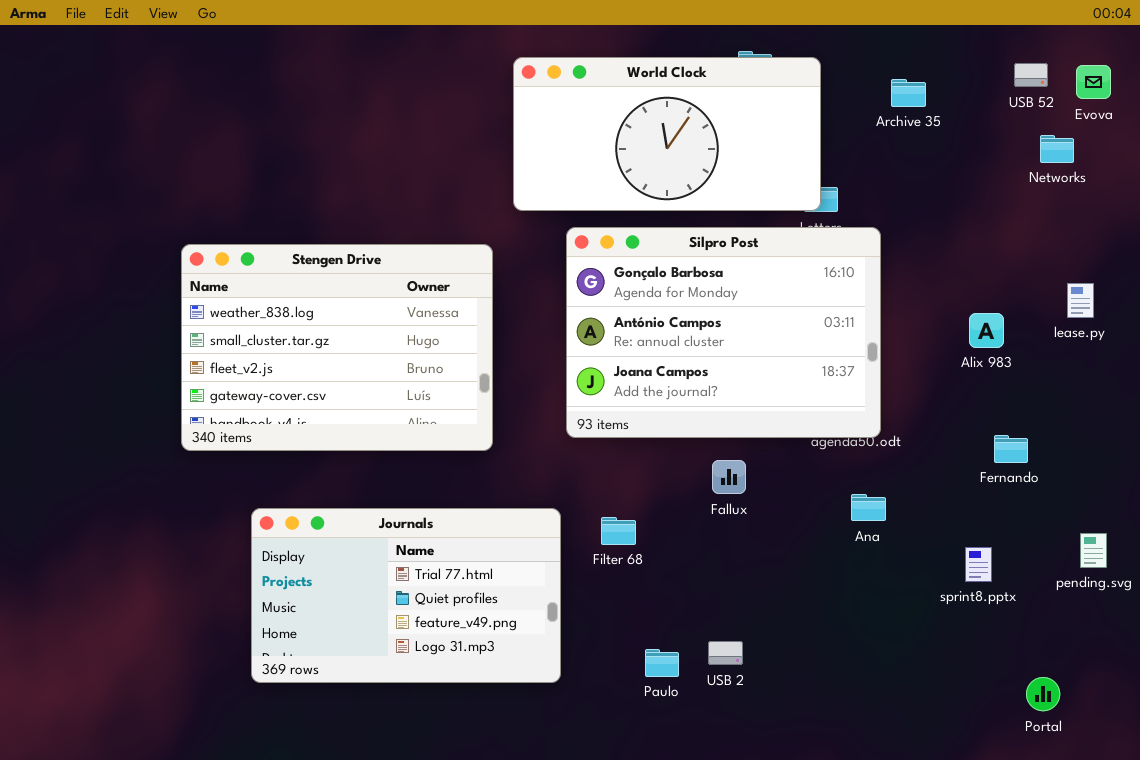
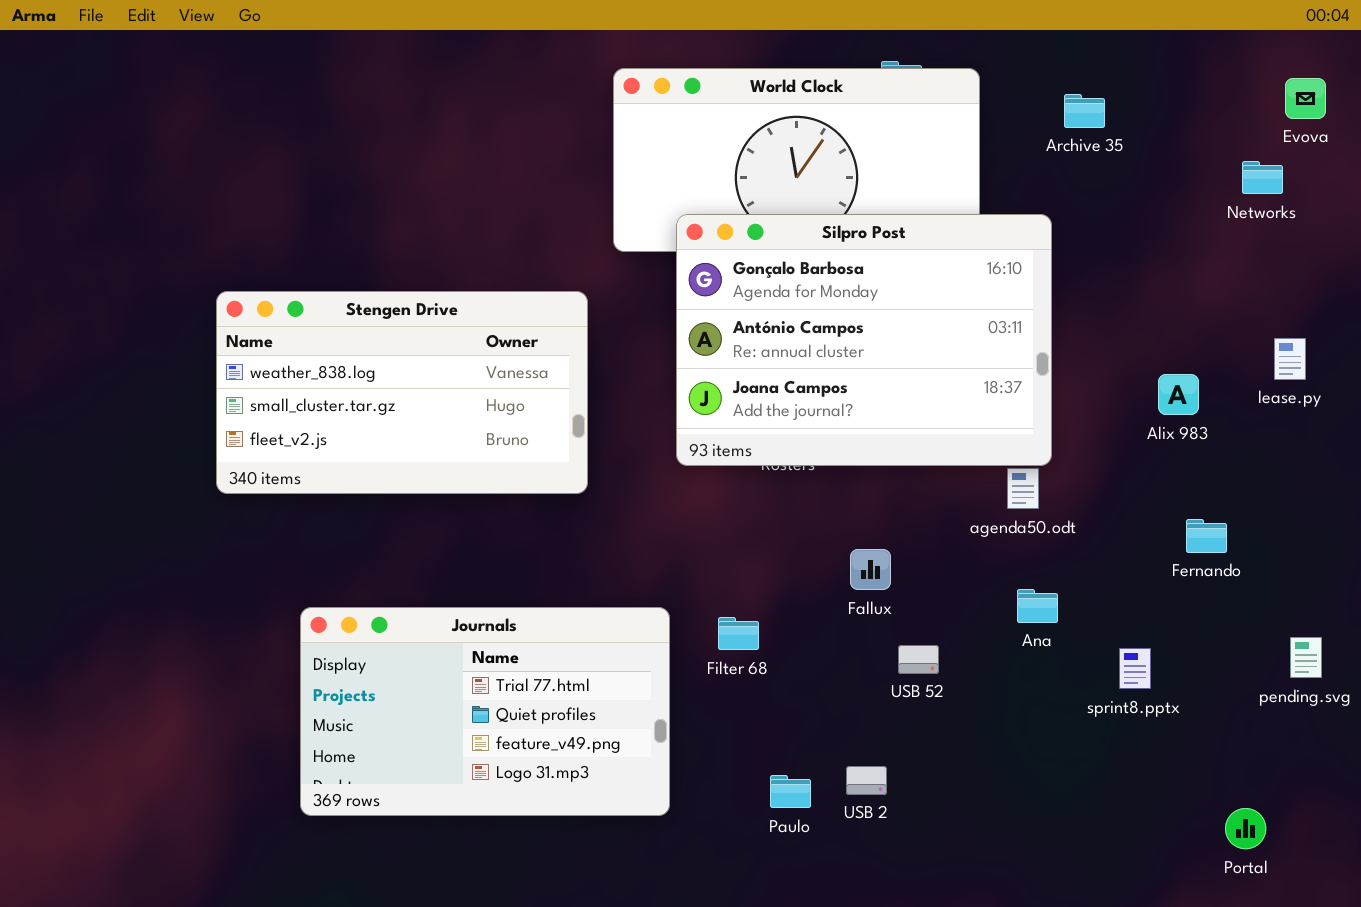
USB 52: [1014,63,1048,87] -> [898,645,939,674], moved
Silpro Post: [566,227,881,438] -> [676,214,1052,466], moved
Stengen Drive: [181,244,493,451] -> [216,291,588,494], resized
sprint8.pptx: [965,547,992,582] -> [1119,648,1151,689], moved

